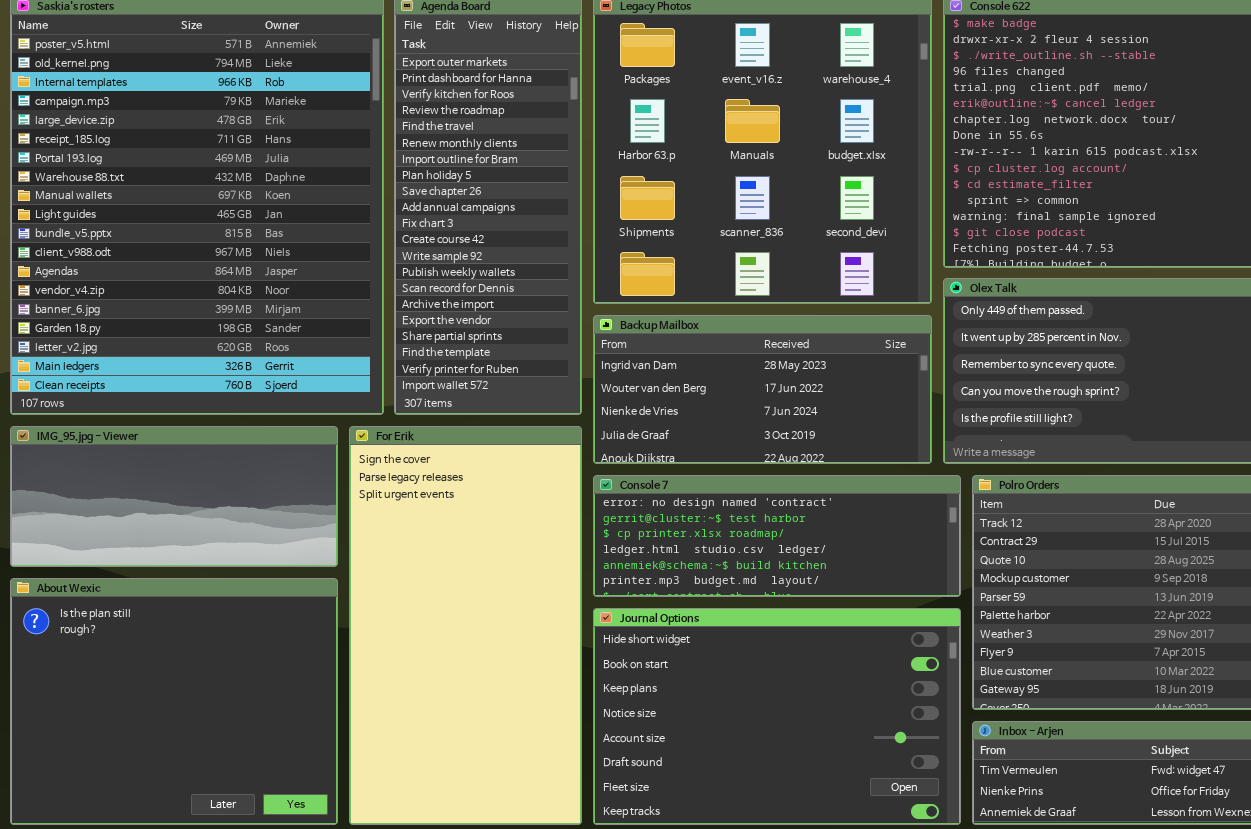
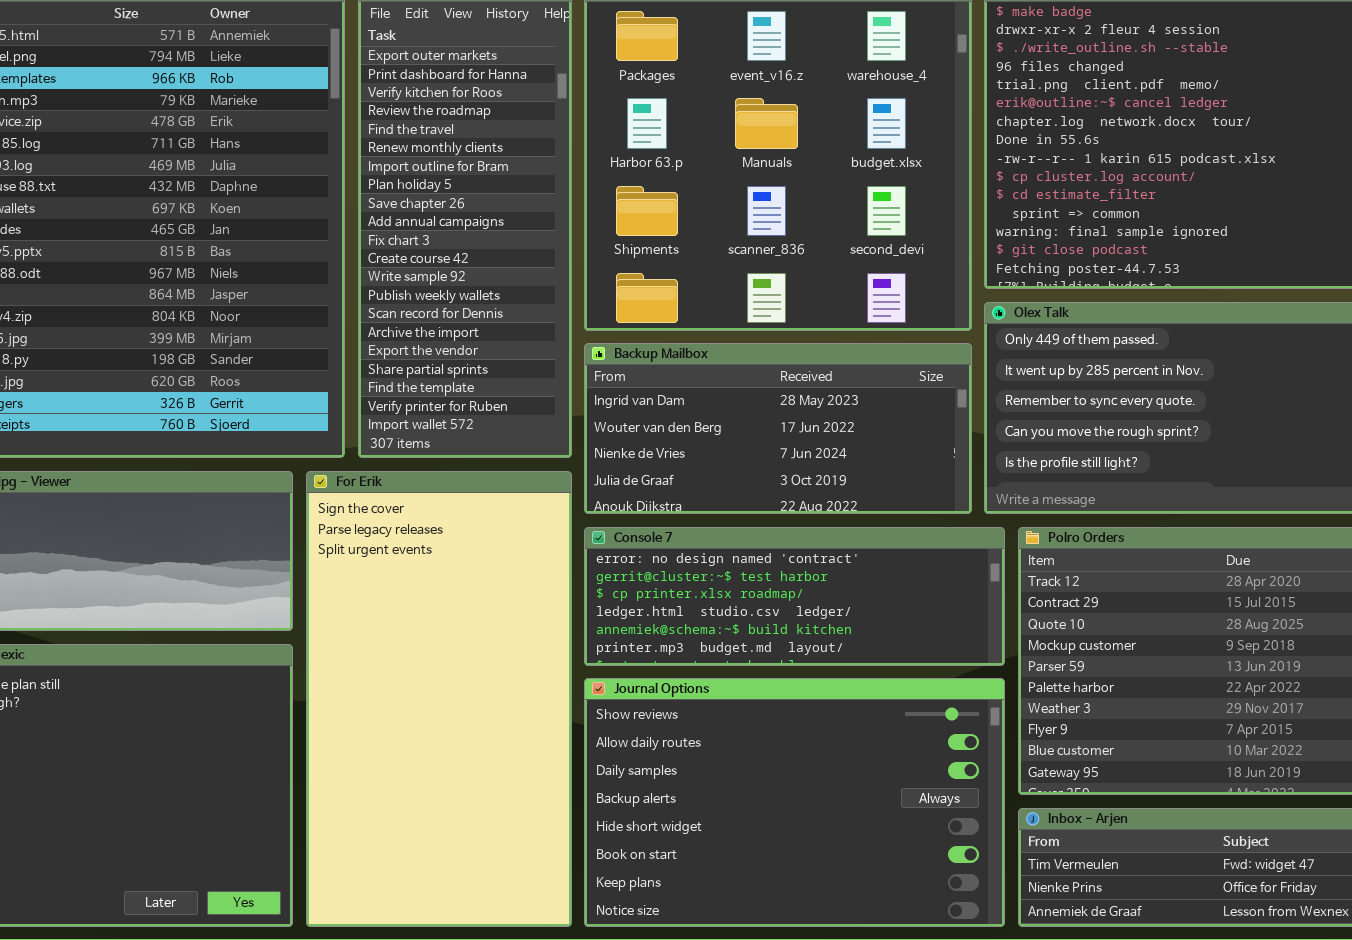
Journal Options: [593,608,961,825] -> [584,678,1005,927], scrolled up 4 rows

